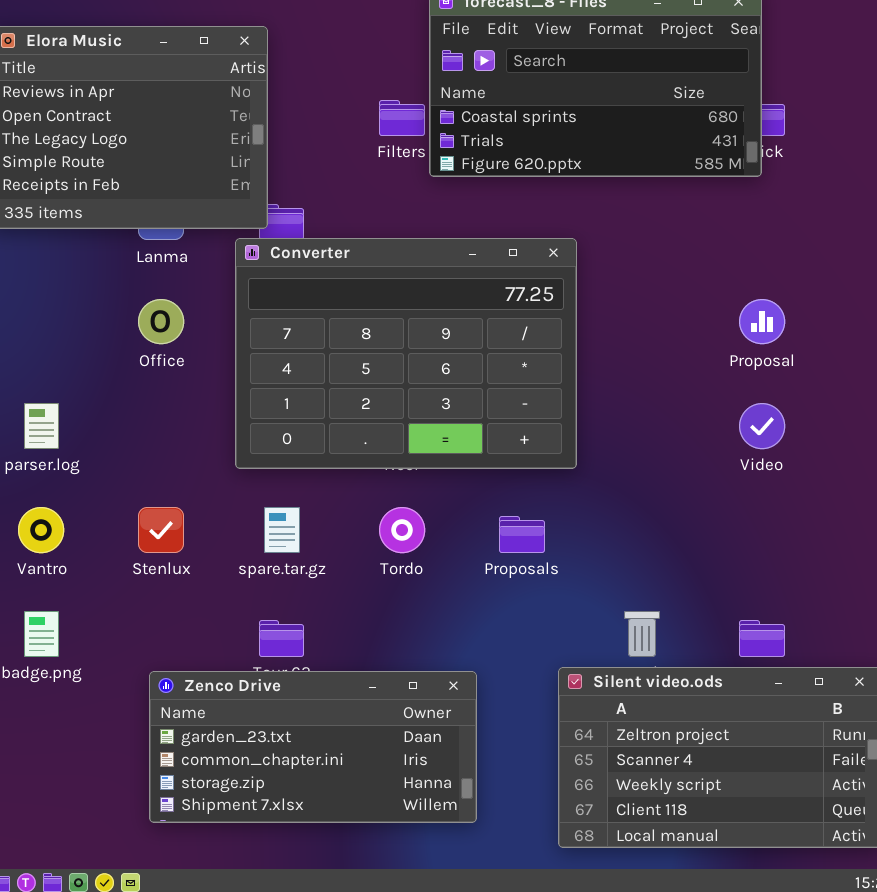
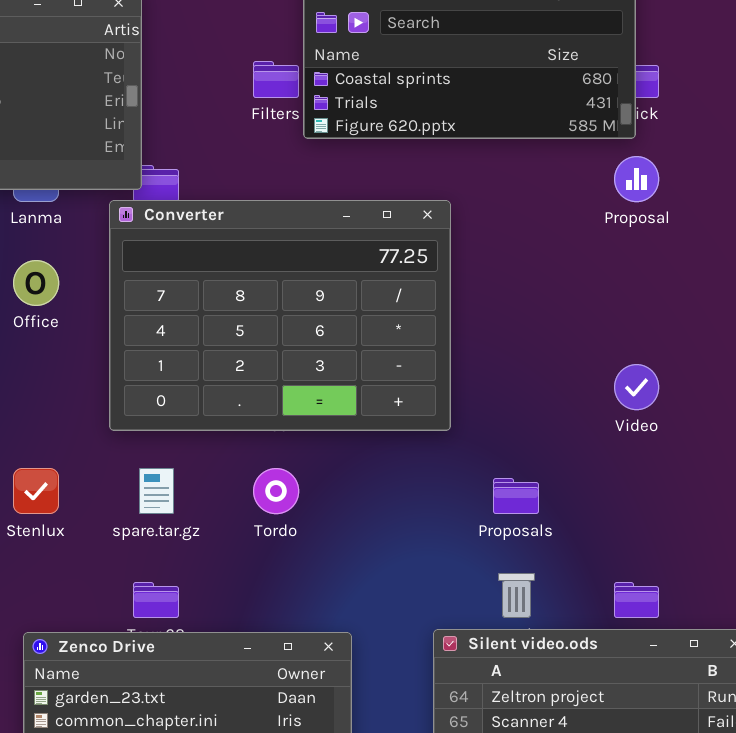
Proposal: [739,299,785,344] -> [614,156,659,202], moved
Proposals: [499,516,545,553] -> [493,478,539,514], moved

